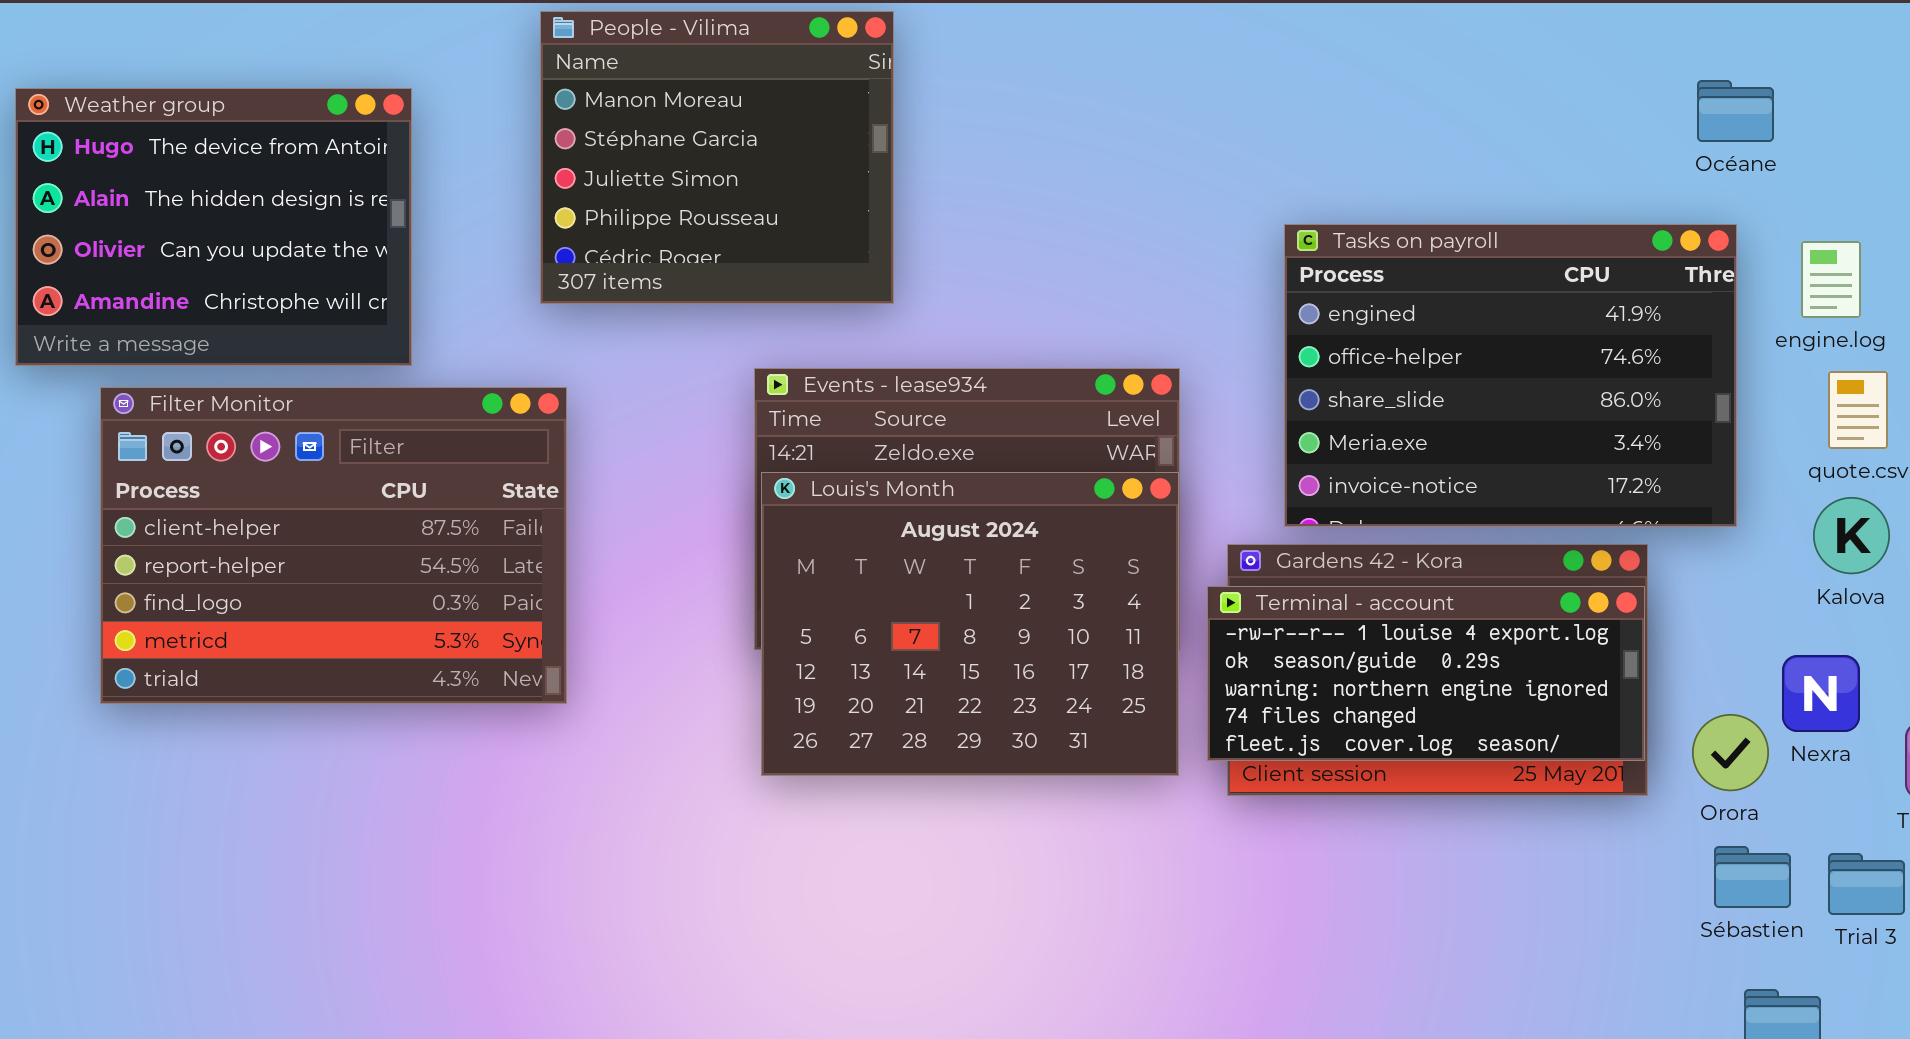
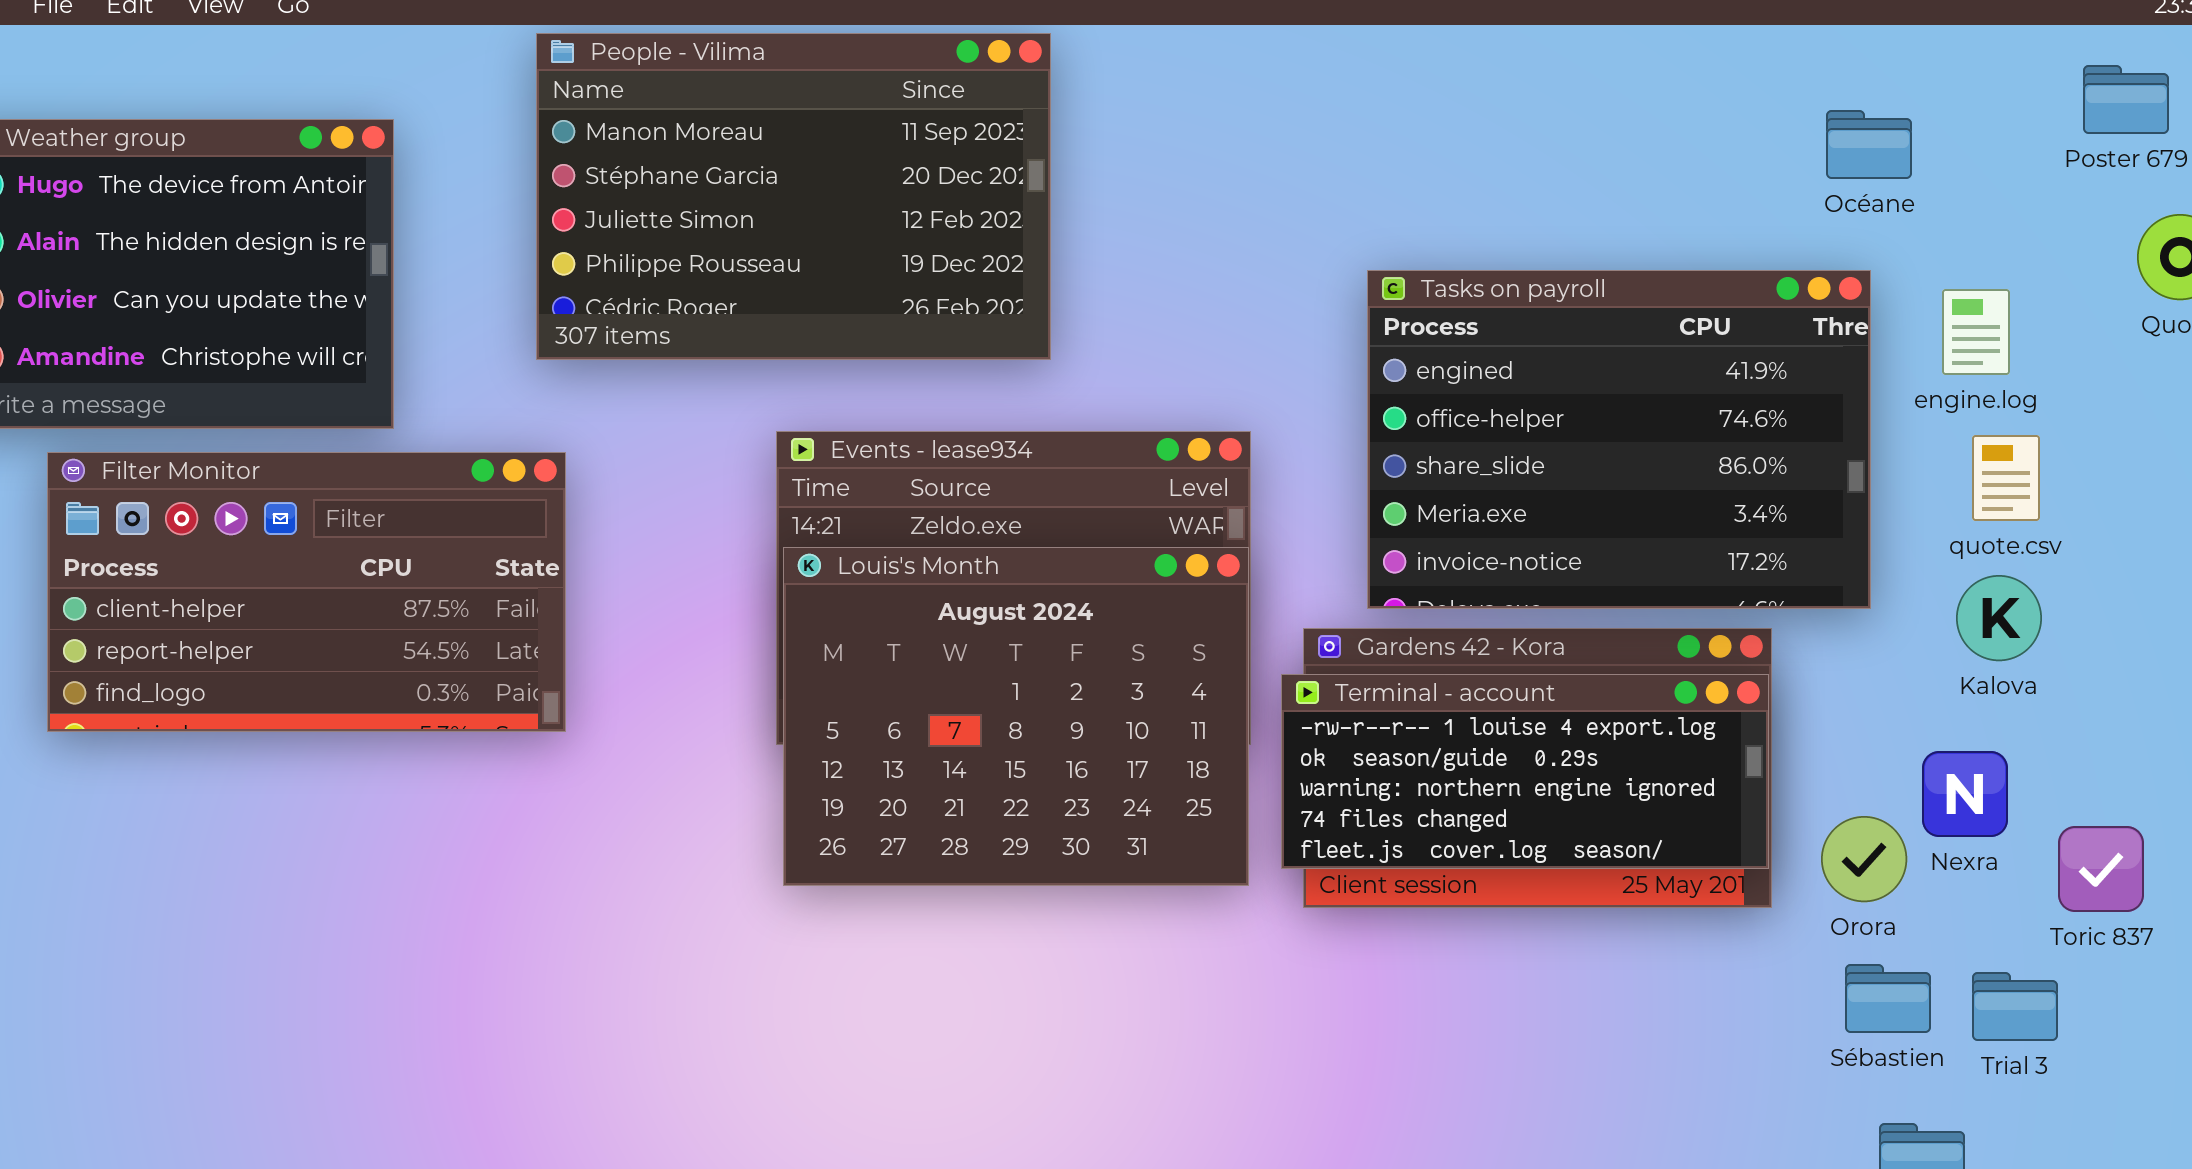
People - Vilima: [540,11,894,304] -> [536,33,1051,360], resized
Filter Monitor: [100,387,567,704] -> [47,452,566,732], resized

